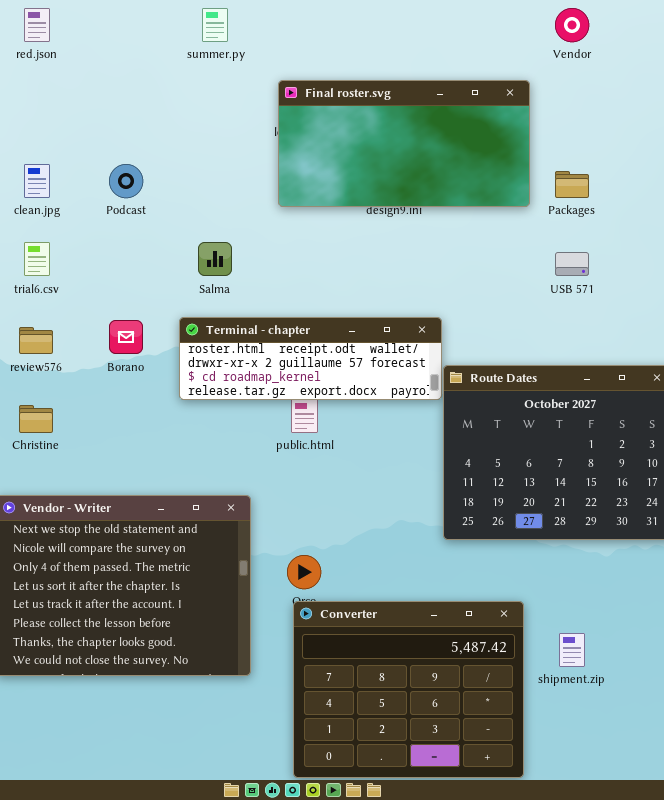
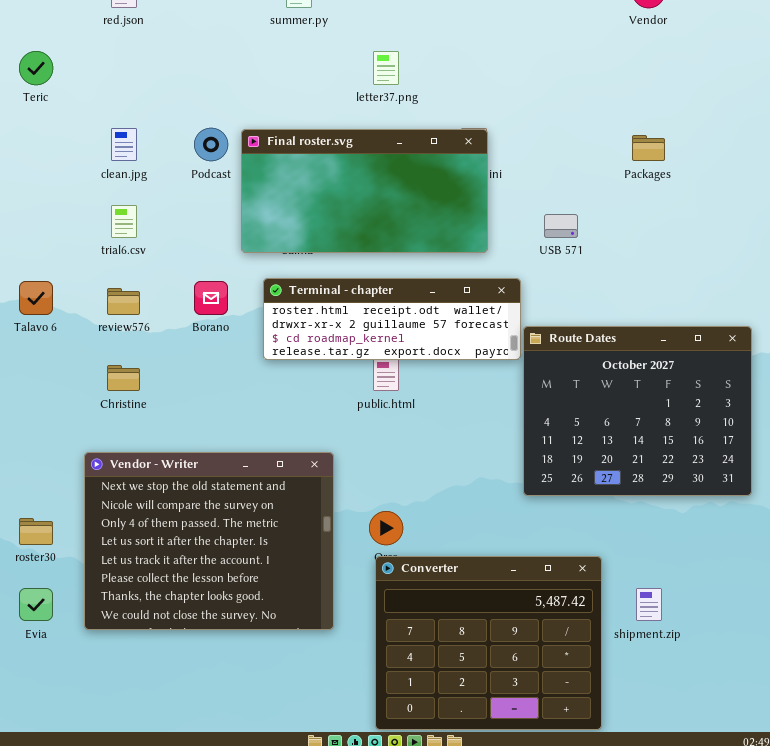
Final roster.svg: [278,80,530,207] -> [241,129,488,253], moved
USB 571: [555,252,589,276] -> [544,214,578,238], moved

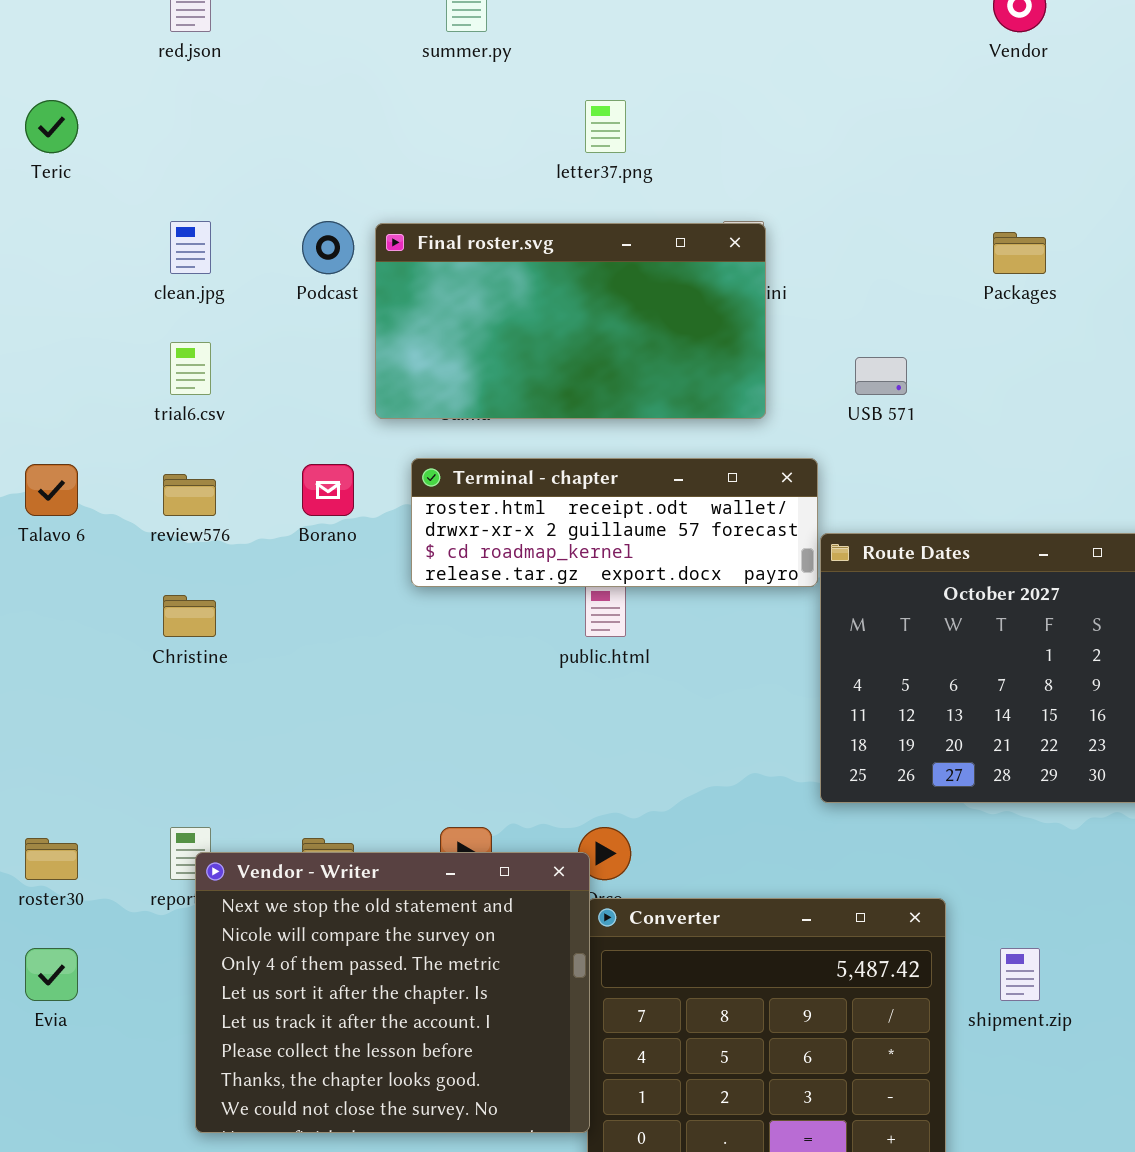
Vendor - Writer: [84,452,334,630] -> [195,852,590,1133], moved

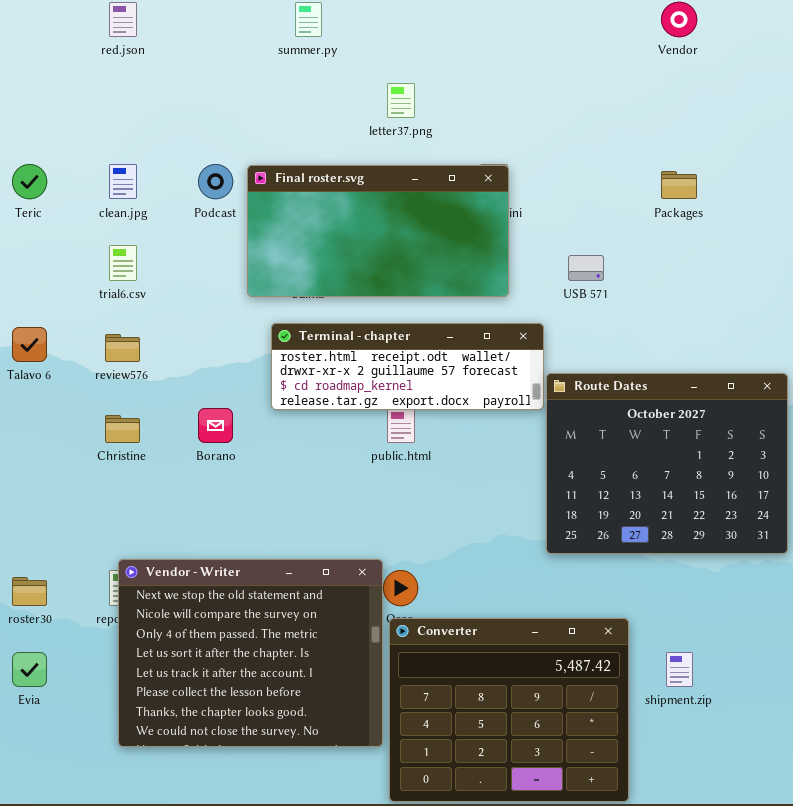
Teric: [25,100,78,153] -> [12,164,47,199], moved
Borano: [302,464,354,516] -> [198,408,233,443], moved
Vendor - Writer: [195,852,590,1133] -> [118,559,383,747], moved

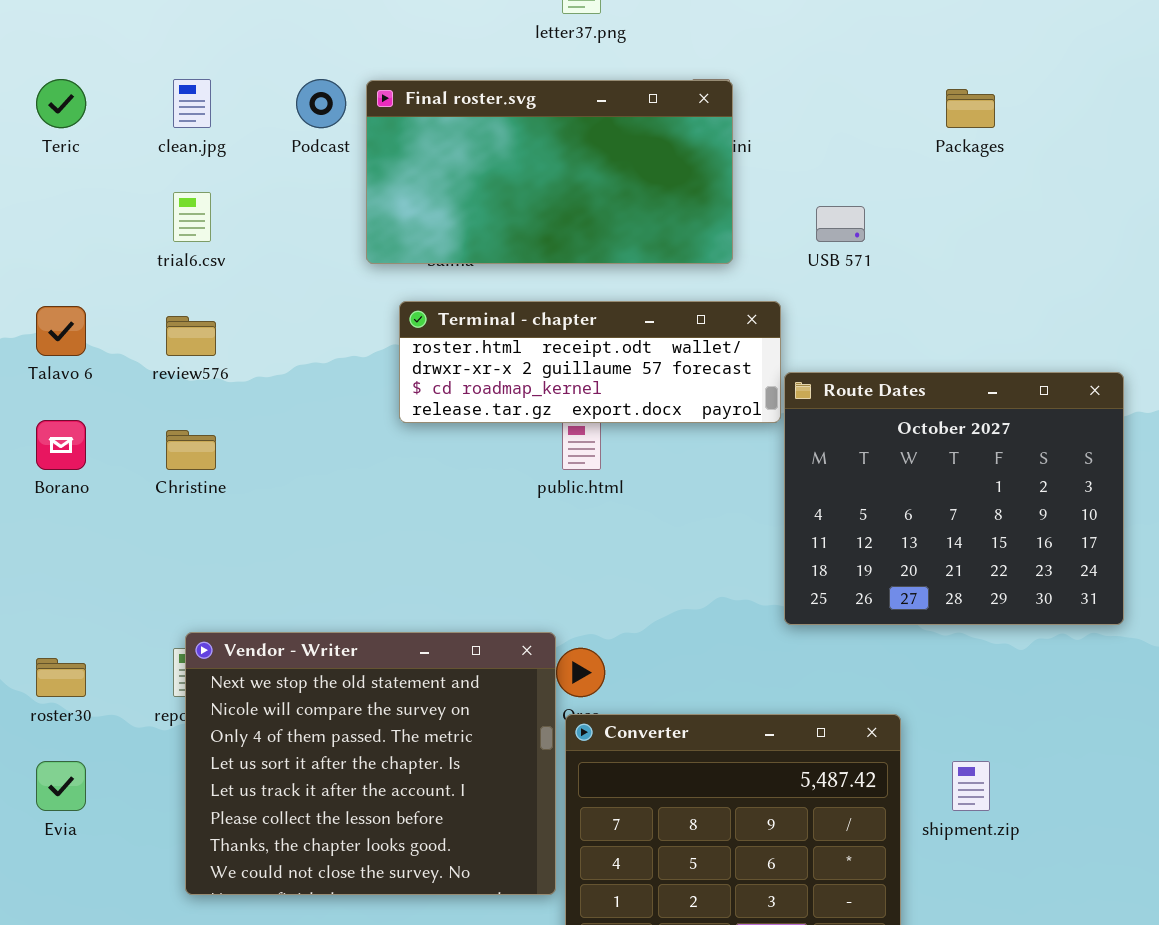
Borano: [198,408,233,443] -> [36,420,86,470], moved

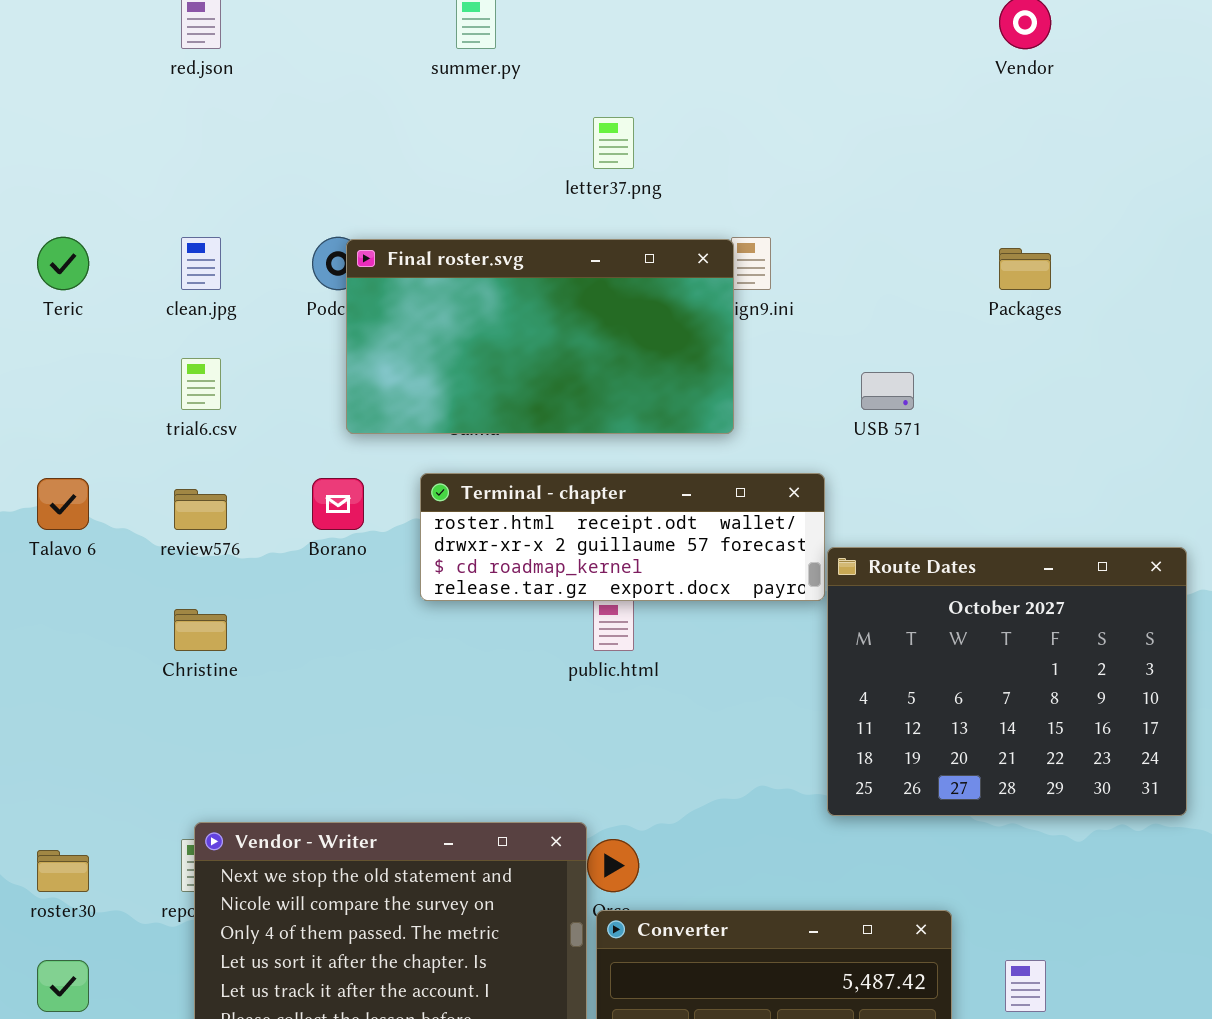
Final roster.svg: [366,80,733,264] -> [346,239,734,434], moved
Borano: [36,420,86,470] -> [312,478,364,530], moved

